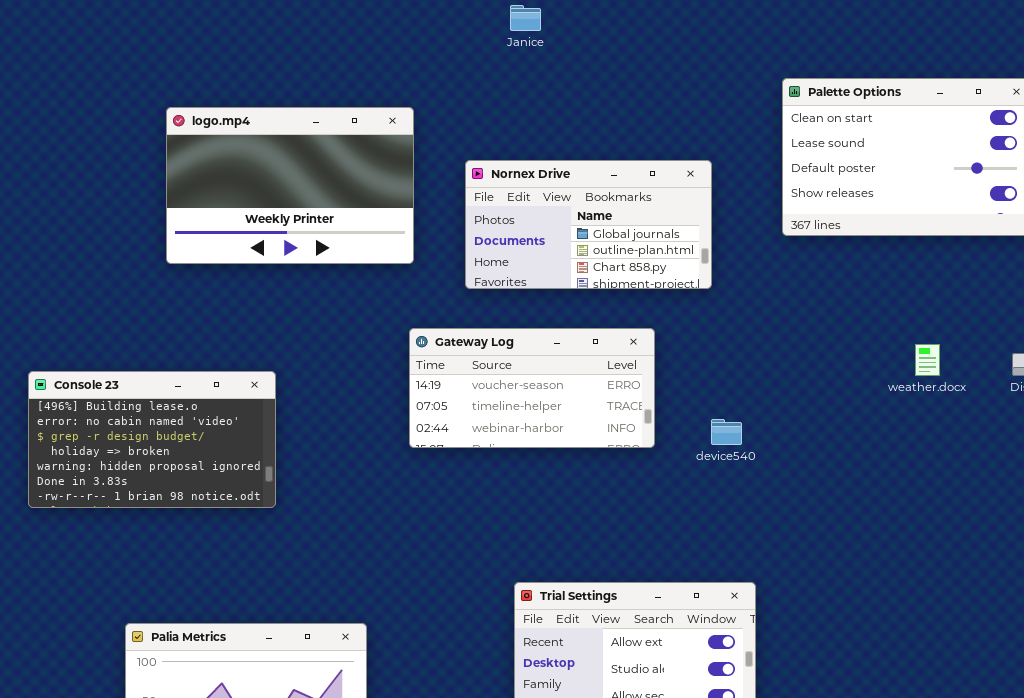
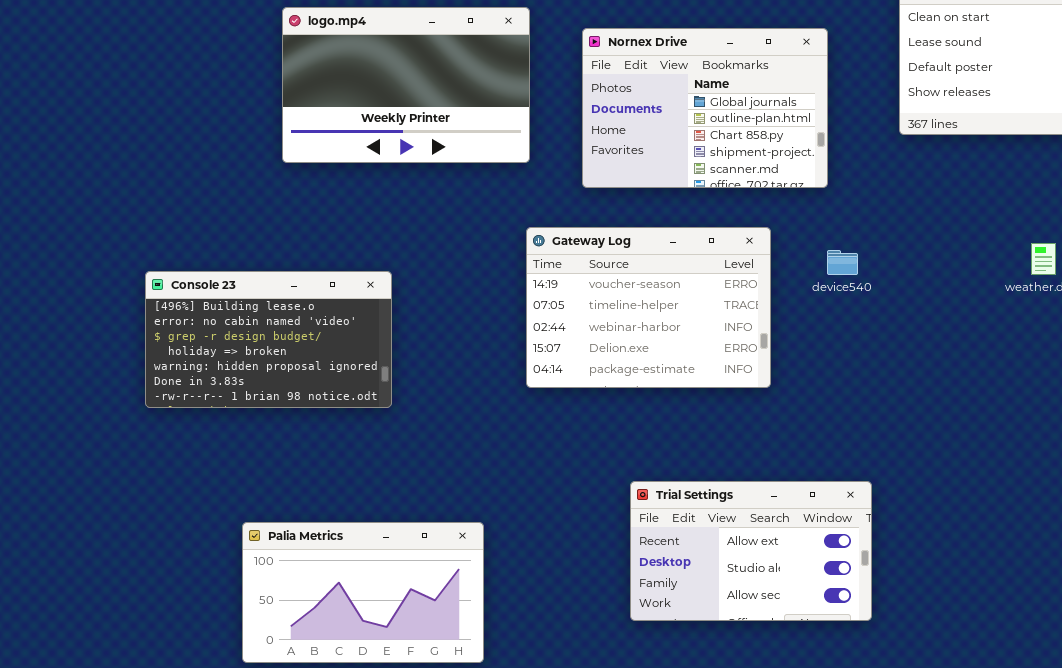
Nornex Drive: [465,160,712,289] -> [582,28,828,188], resized
Gateway Log: [409,328,655,448] -> [526,227,771,388], resized
device540: [711,419,742,445] -> [827,250,858,275], moved

